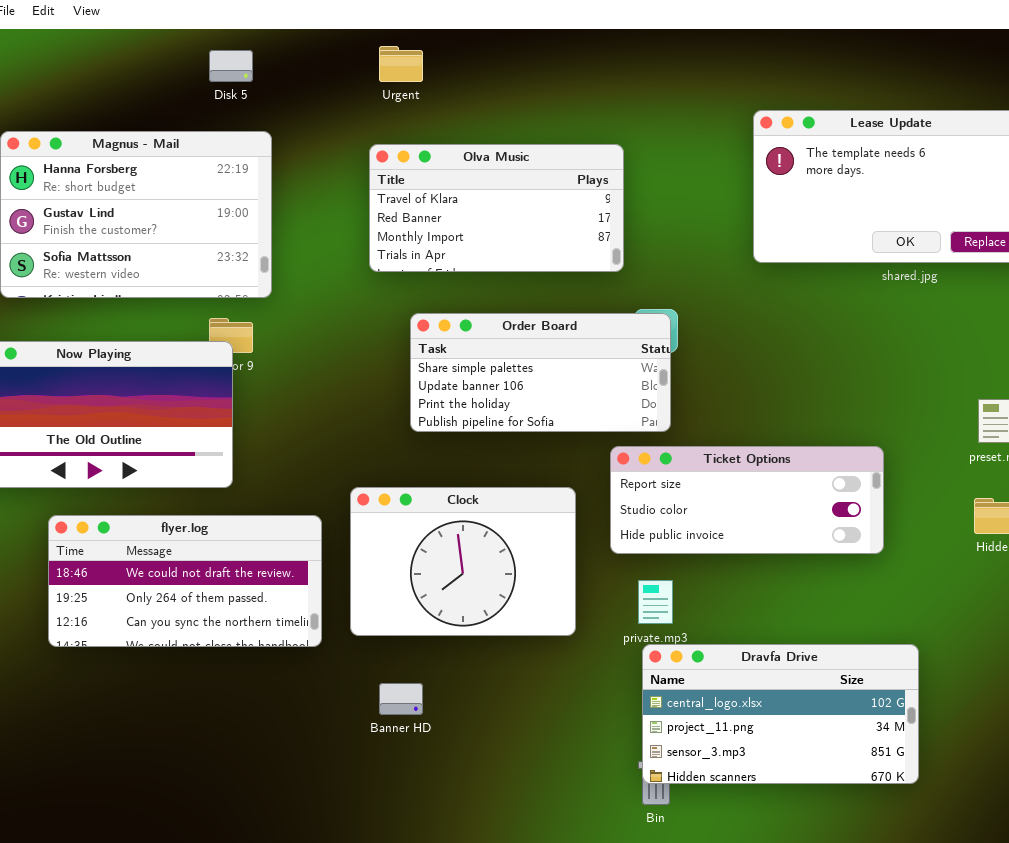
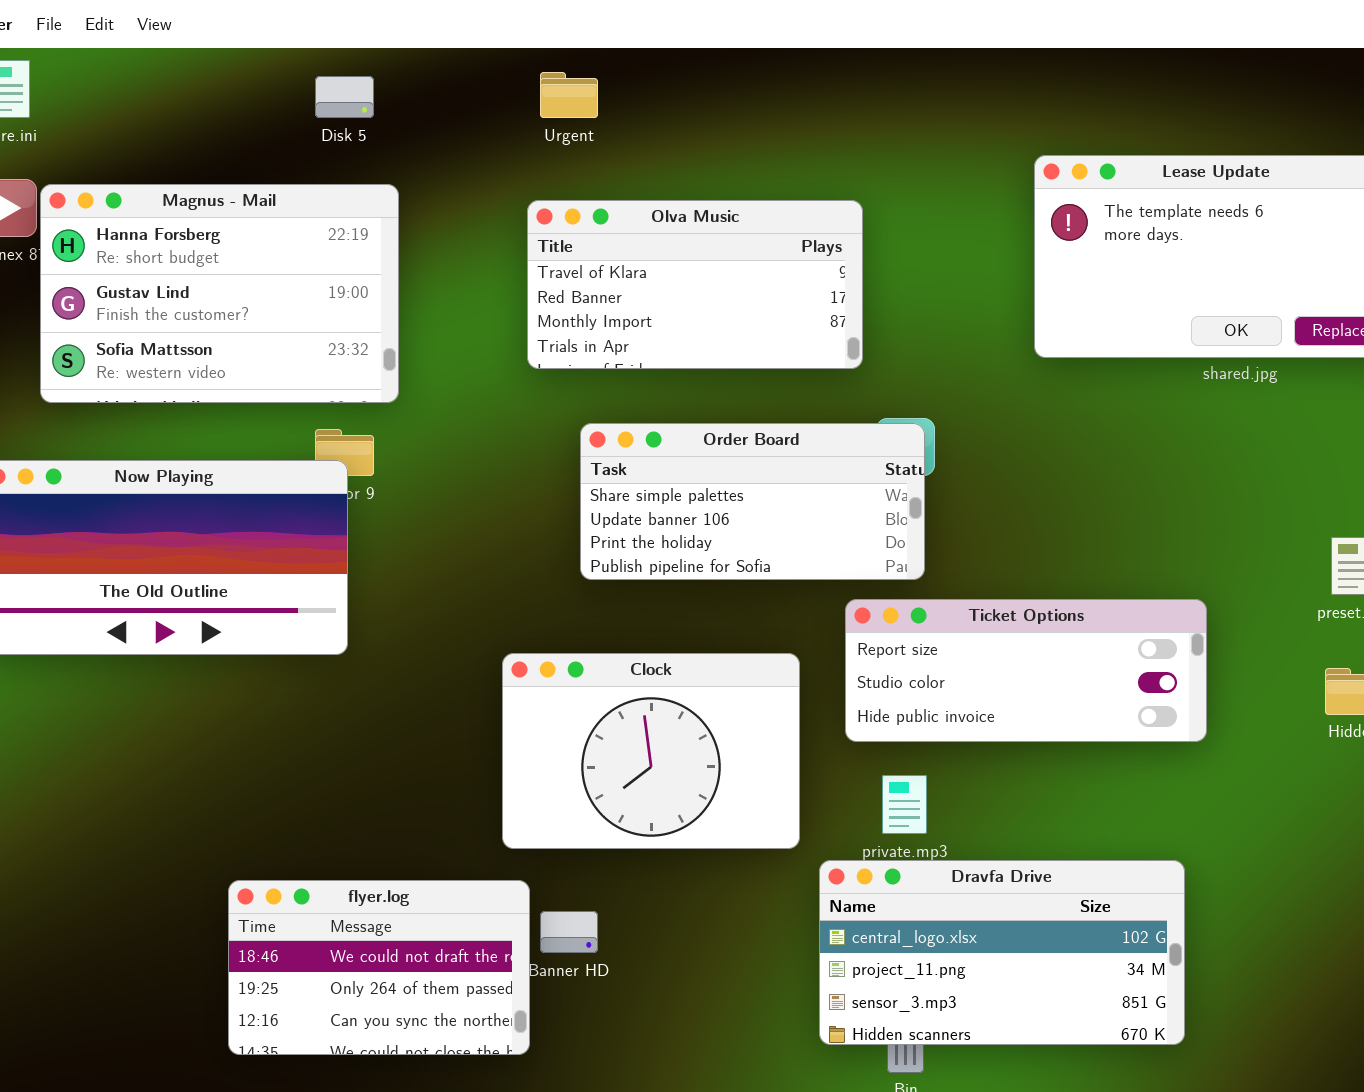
flyer.log: [48,515,322,647] -> [228,880,530,1055], moved, resized
Dravfa Drive: [642,644,919,784] -> [819,860,1185,1045], moved

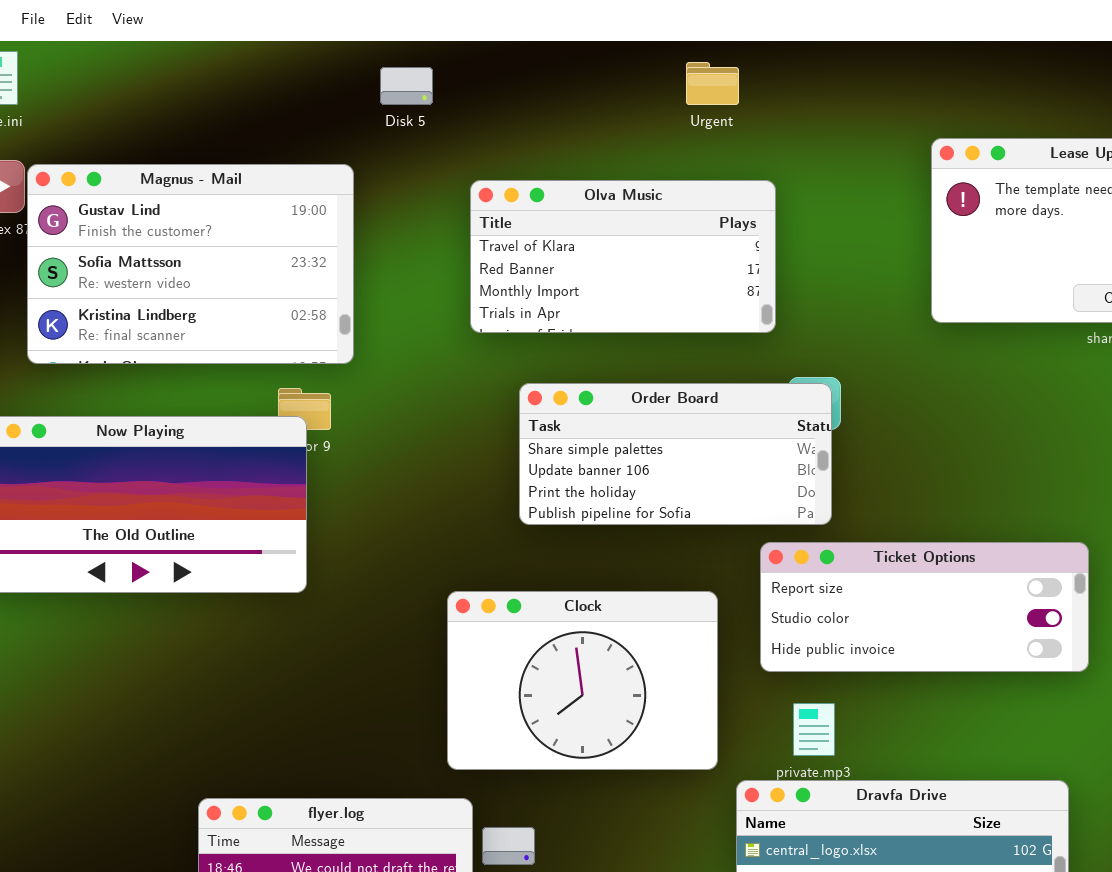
Urgent: [540,72,598,118] -> [686,62,739,105], moved
Disk 5: [315,76,374,118] -> [380,67,433,105], moved
Magnus - Mail: [40,184,399,403] -> [27,164,354,364], scrolled down 1 row

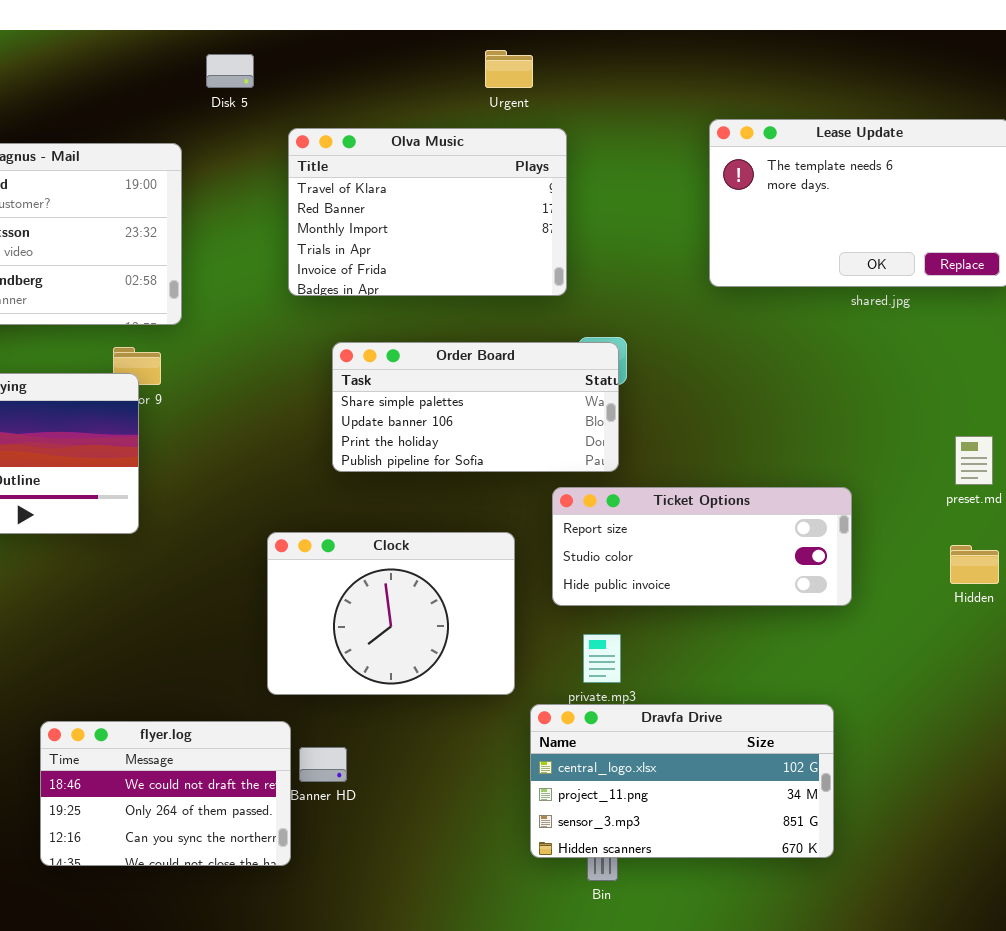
Olva Music: [470,180,776,333] -> [288,128,567,296], resized

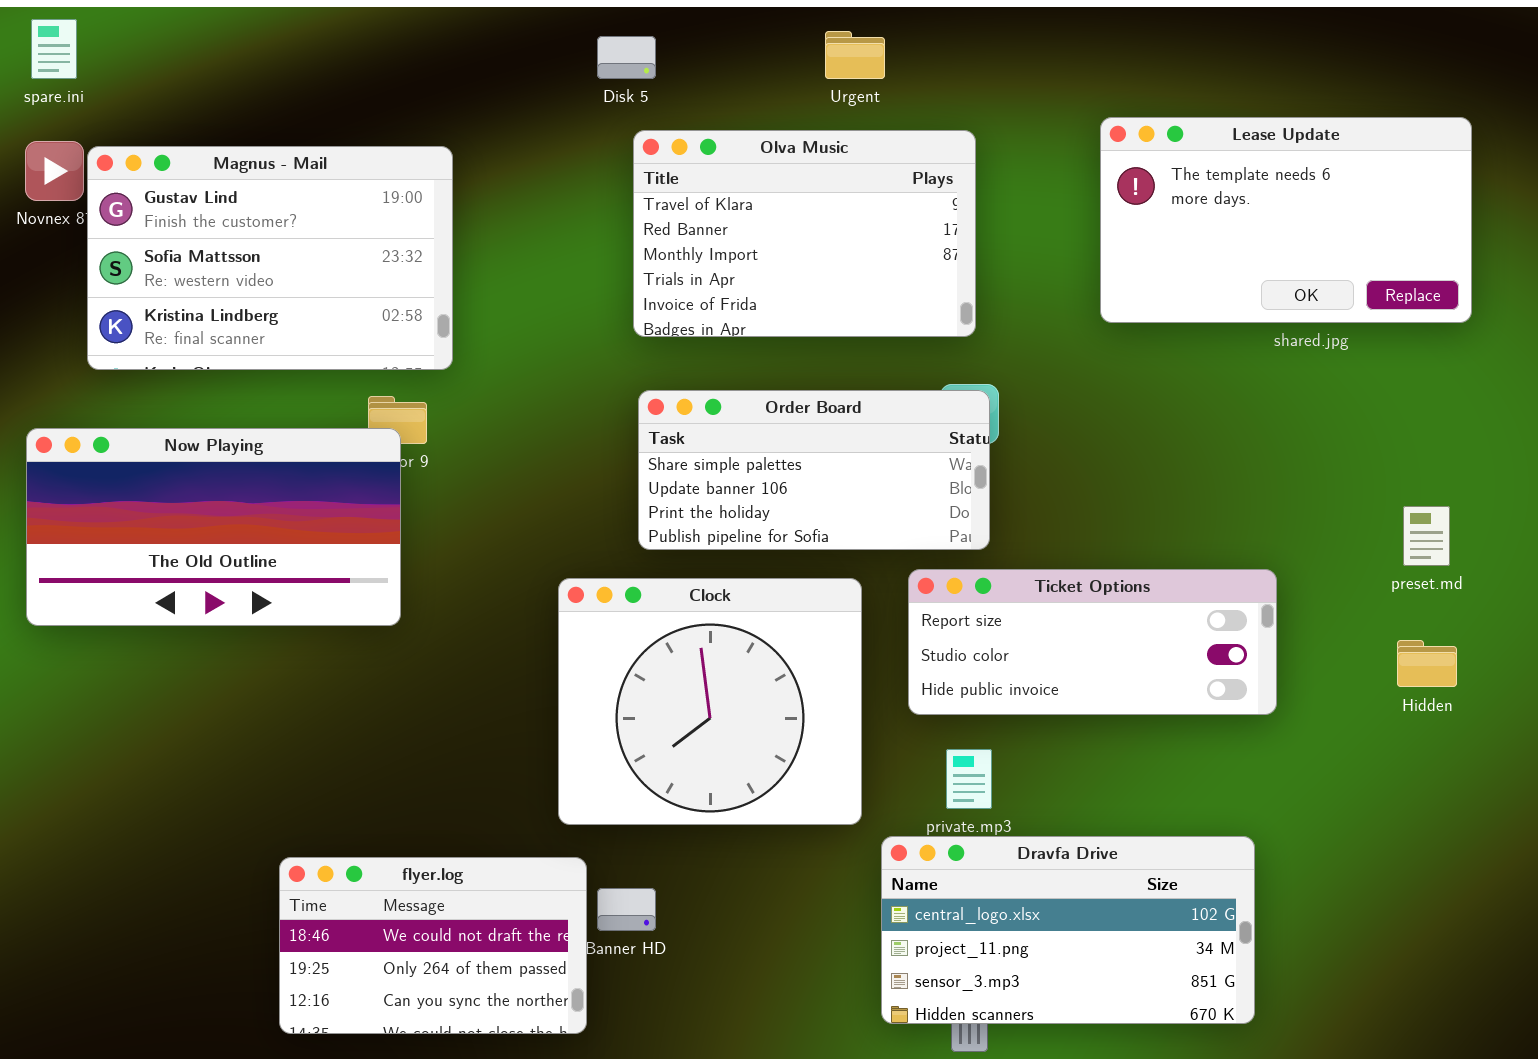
Disk 5: [206,54,254,88] -> [597,36,656,79], moved
Olva Music: [288,128,567,296] -> [633,130,976,337], moved
Clock: [267,532,515,695] -> [558,578,862,825], resized

